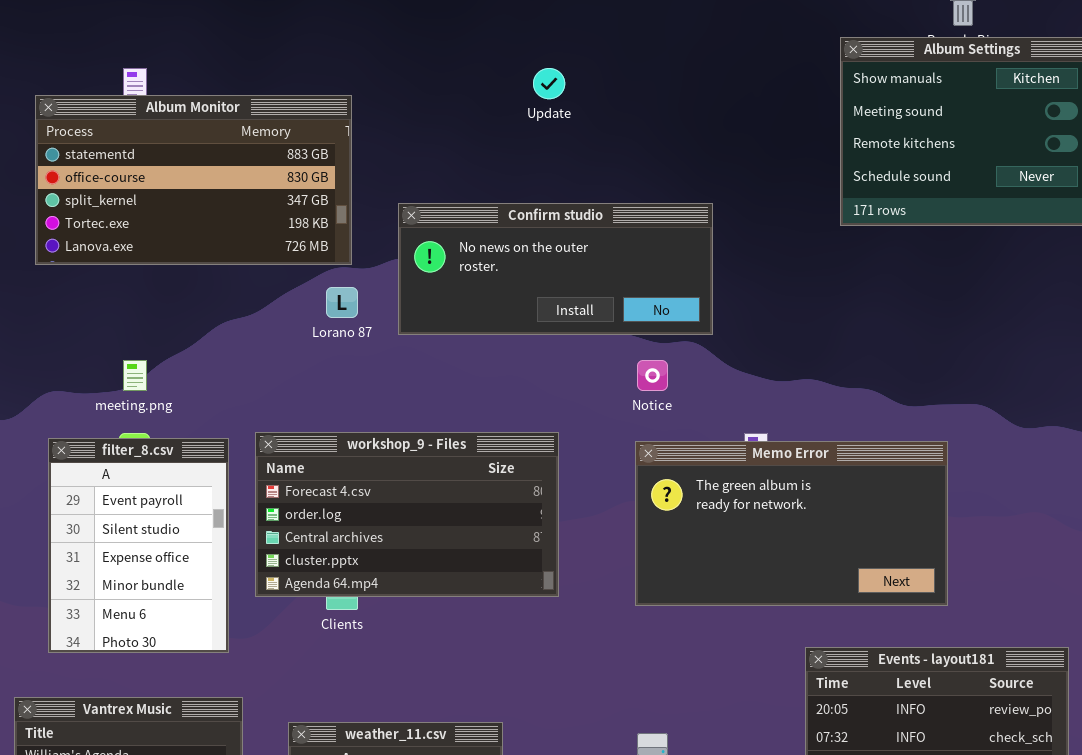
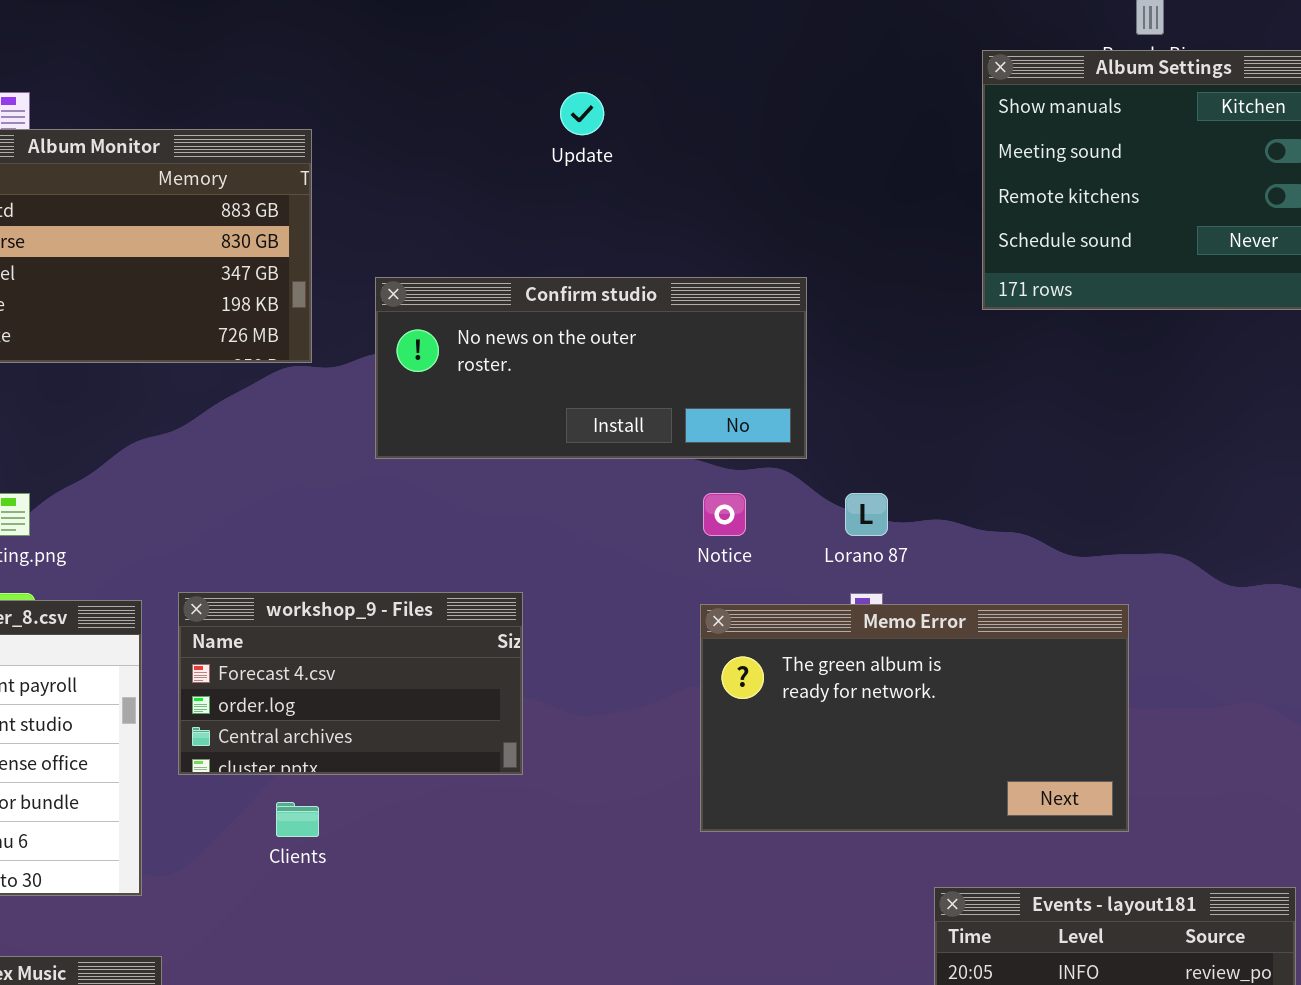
Lorano 87: [326,287,358,318] -> [845,493,888,536], moved
workshop_9 - Files: [255,432,559,597] -> [178,592,523,775], resized

